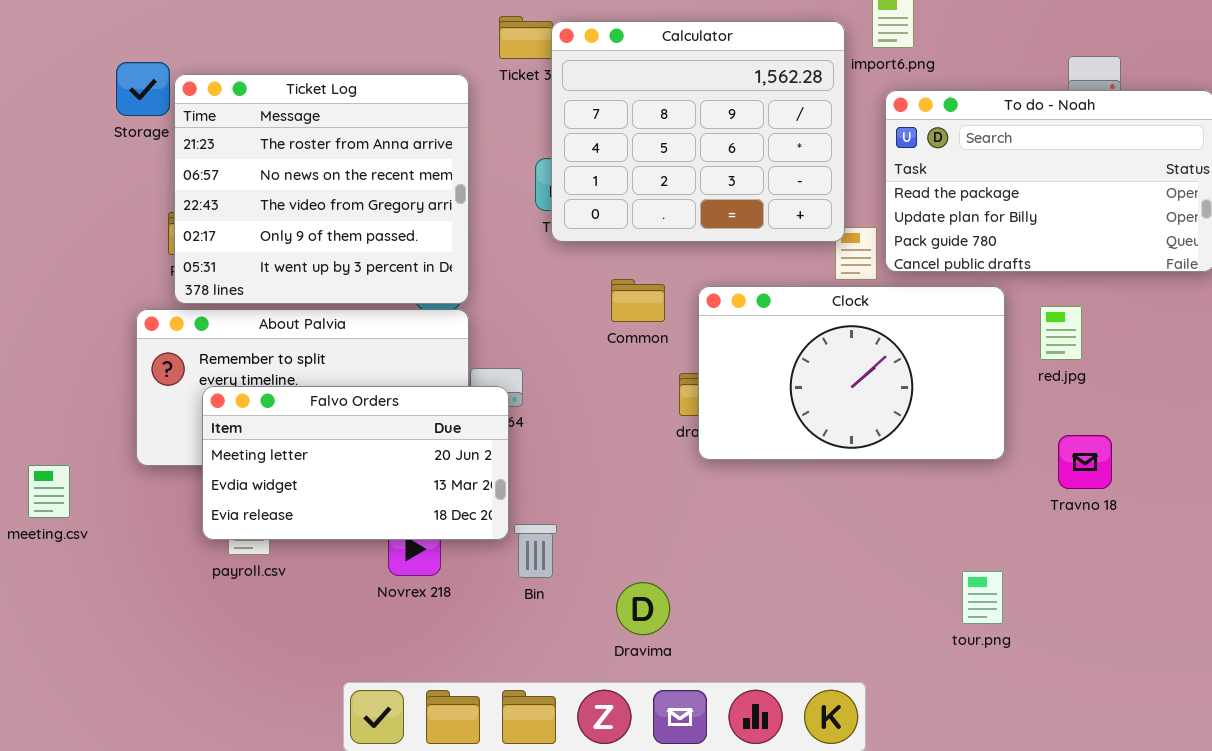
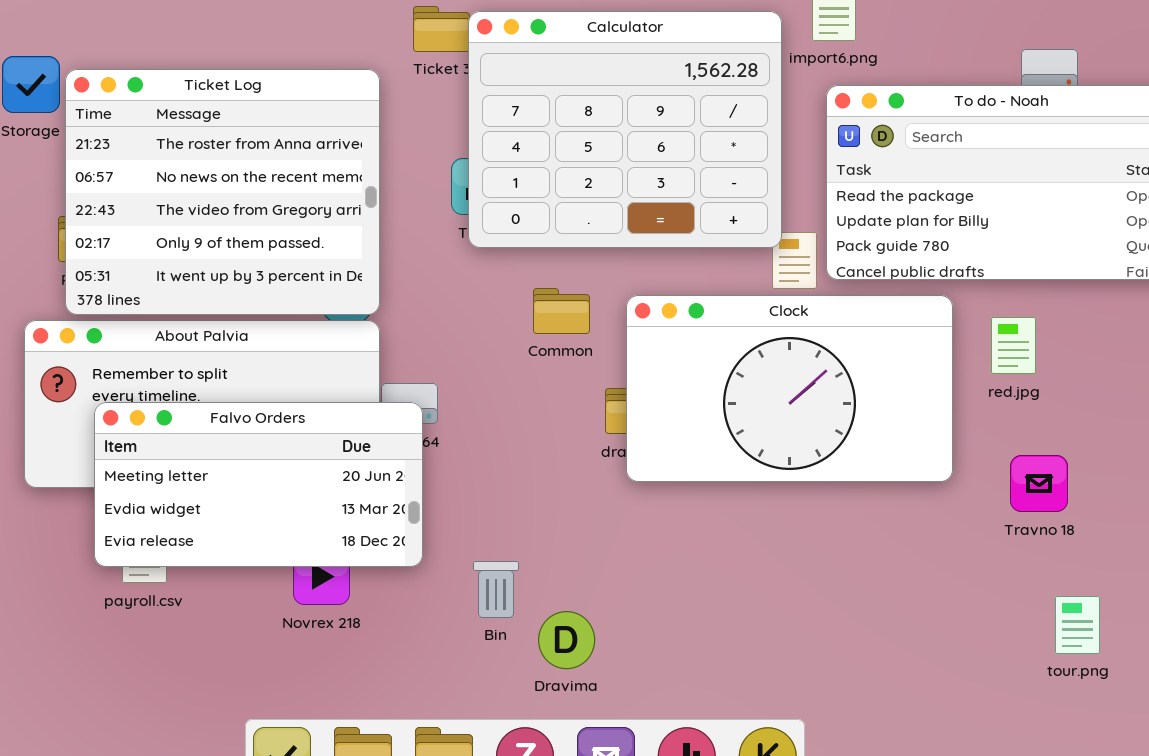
Bin: [514,524,557,578] -> [473,561,519,618], moved
tour.png: [962,571,1003,624] -> [1055,596,1100,654], moved

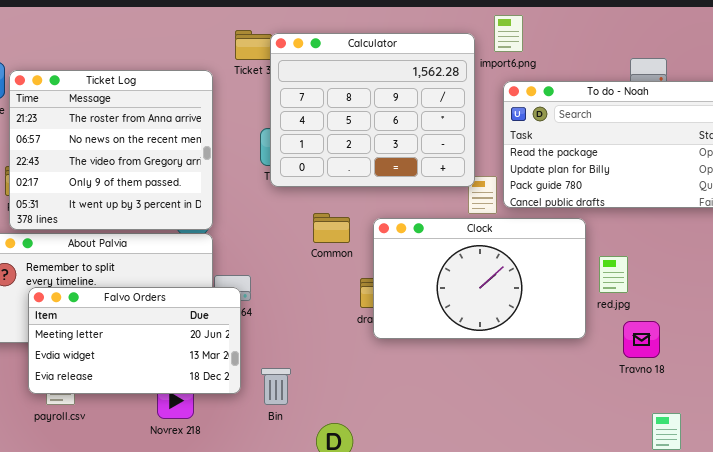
red.jpg: [991,317,1036,374] -> [599,256,628,293], moved
Bin: [473,561,519,618] -> [261,368,291,405], moved

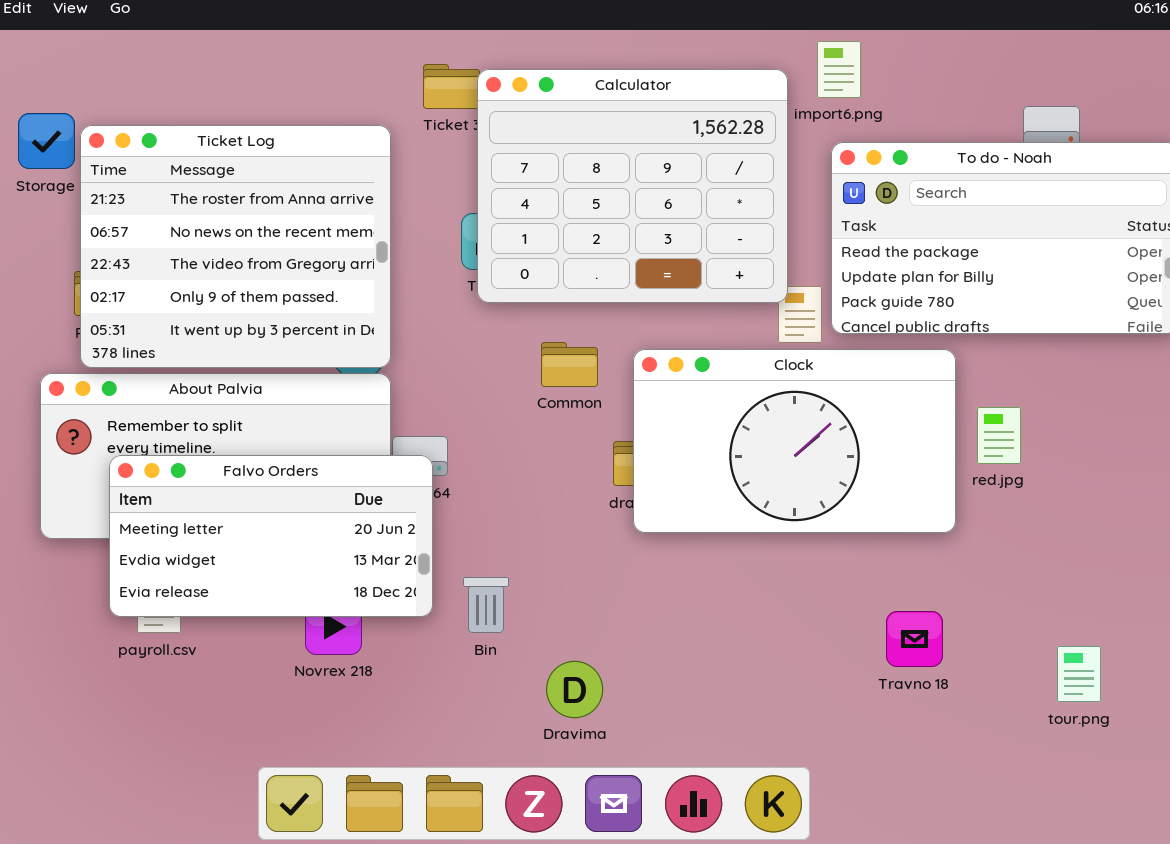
Travno 18: [623,321,660,358] -> [886,611,943,667], moved

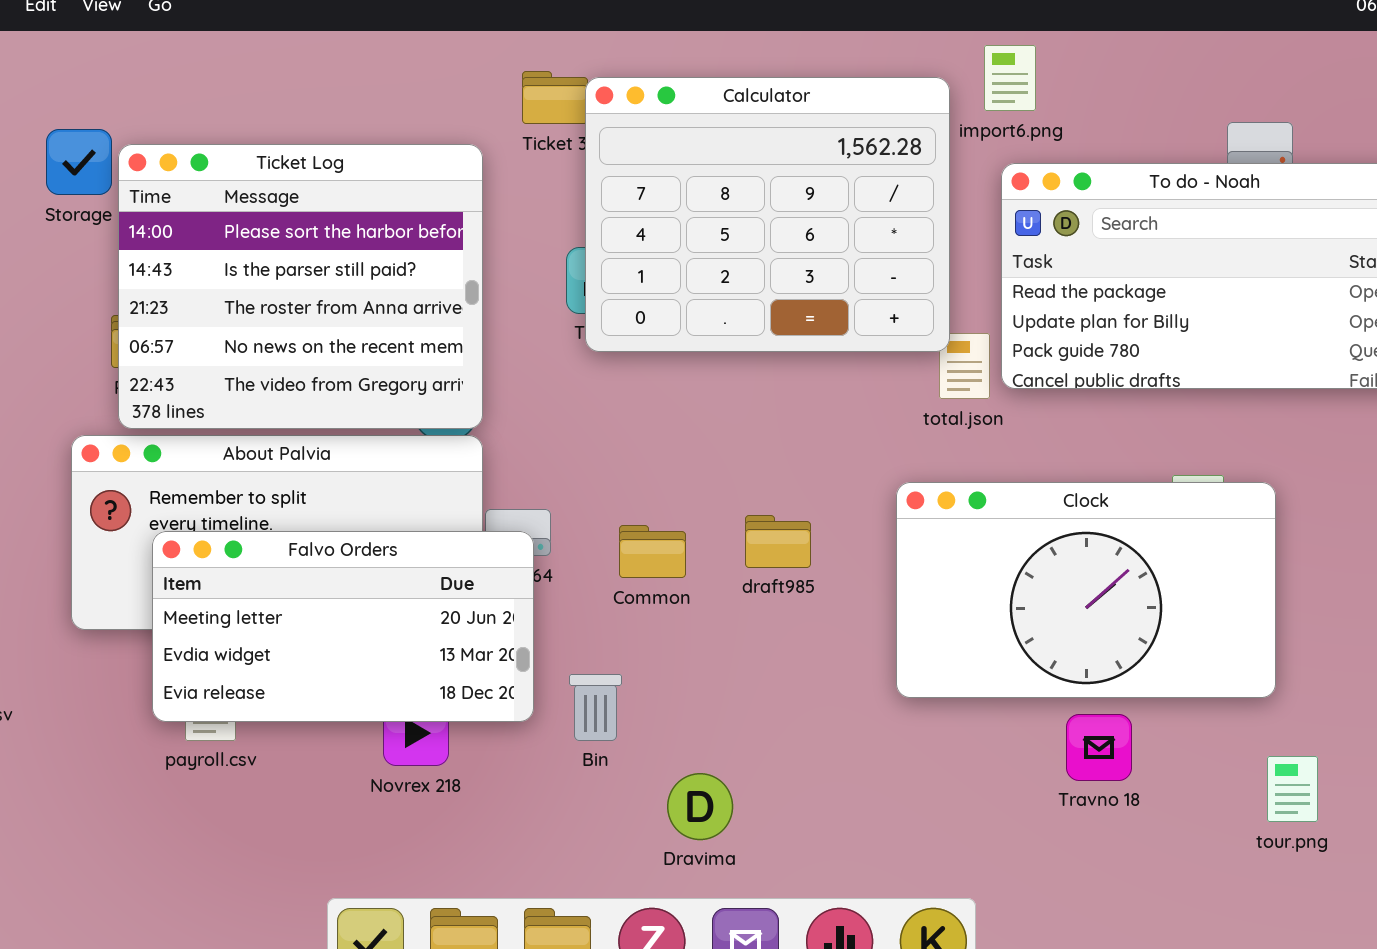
Ticket Log: [80,125,391,368] -> [118,144,483,429], scrolled up 2 rows
Common: [541,342,598,387] -> [619,525,686,578], moved
Clock: [633,349,956,533] -> [896,482,1276,698], moved

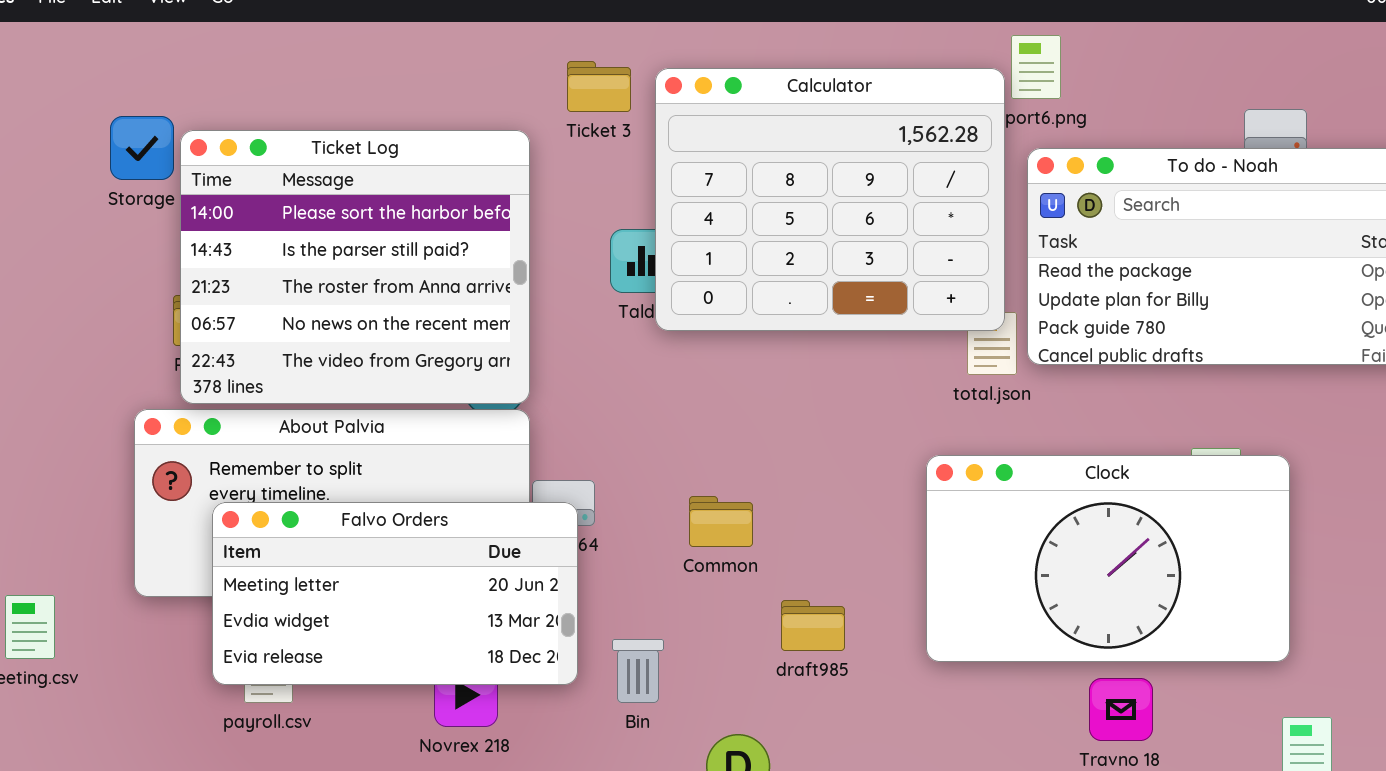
Calculator: [585,77,950,352] -> [655,68,1005,331], moved
draft985: [745,515,811,568] -> [781,600,845,651], moved
Common: [619,525,686,578] -> [689,496,753,547], moved

